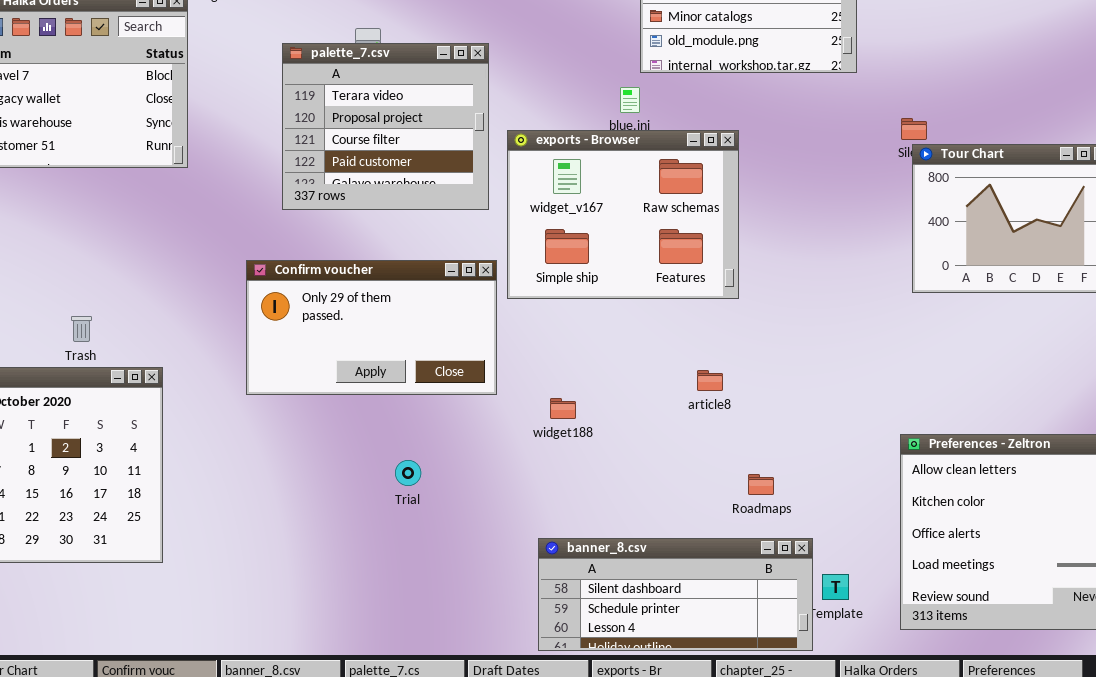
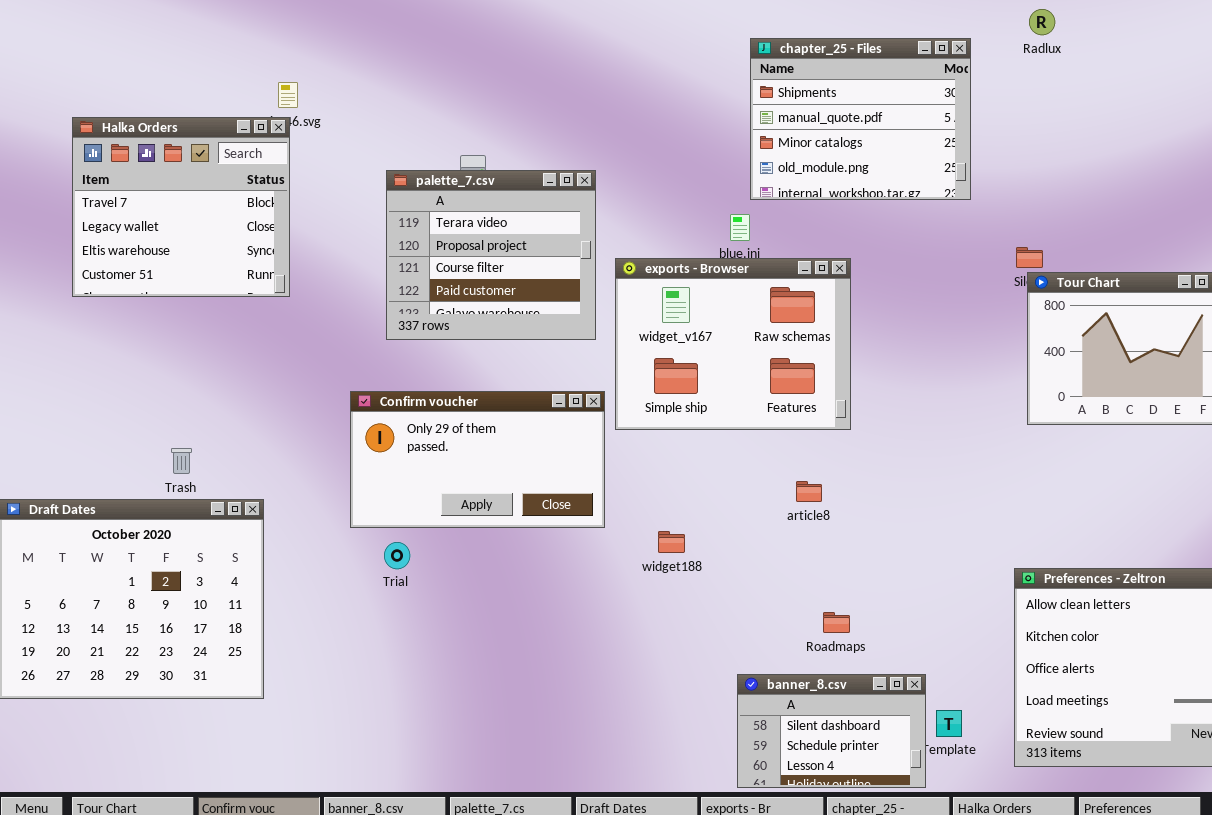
article8: [697,370,723,391] -> [796,481,822,502], moved
Trial: [395,460,421,486] -> [384,542,410,569], moved
Roadmaps: [748,474,774,495] -> [823,612,850,633], moved
banner_8.csv: [538,538,813,651] -> [737,674,926,788], resized

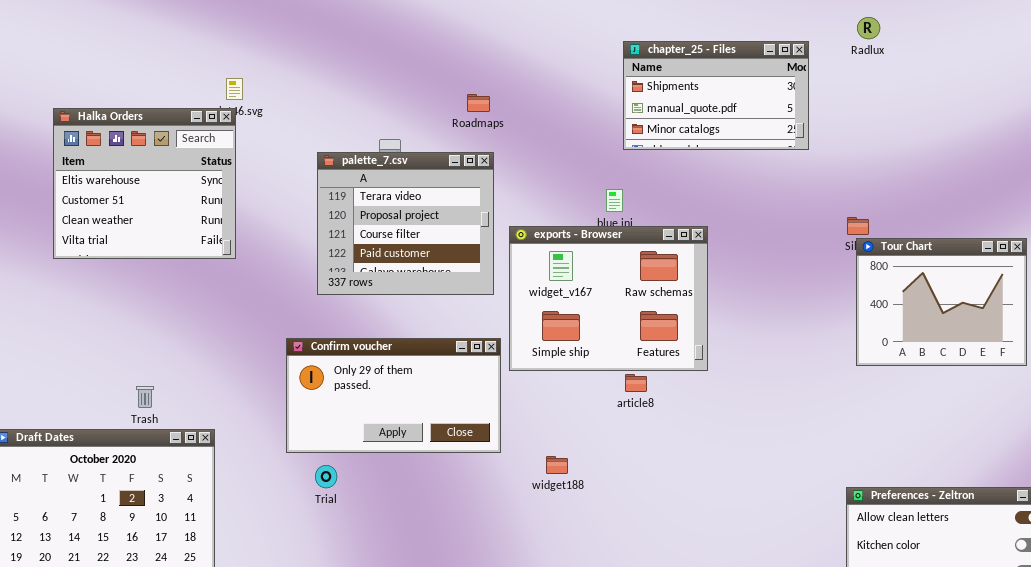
chapter_25 - Files: [750,38,971,200] -> [623,41,809,150], resized
Halka Orders: [72,117,290,297] -> [53,108,236,259], scrolled down 2 rows
article8: [796,481,822,502] -> [625,374,647,392], moved
Roadmaps: [823,612,850,633] -> [467,94,490,112], moved

